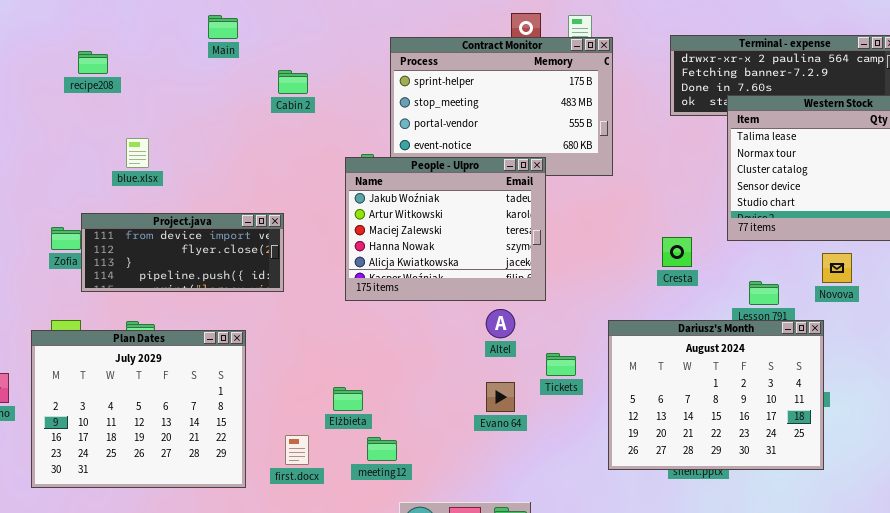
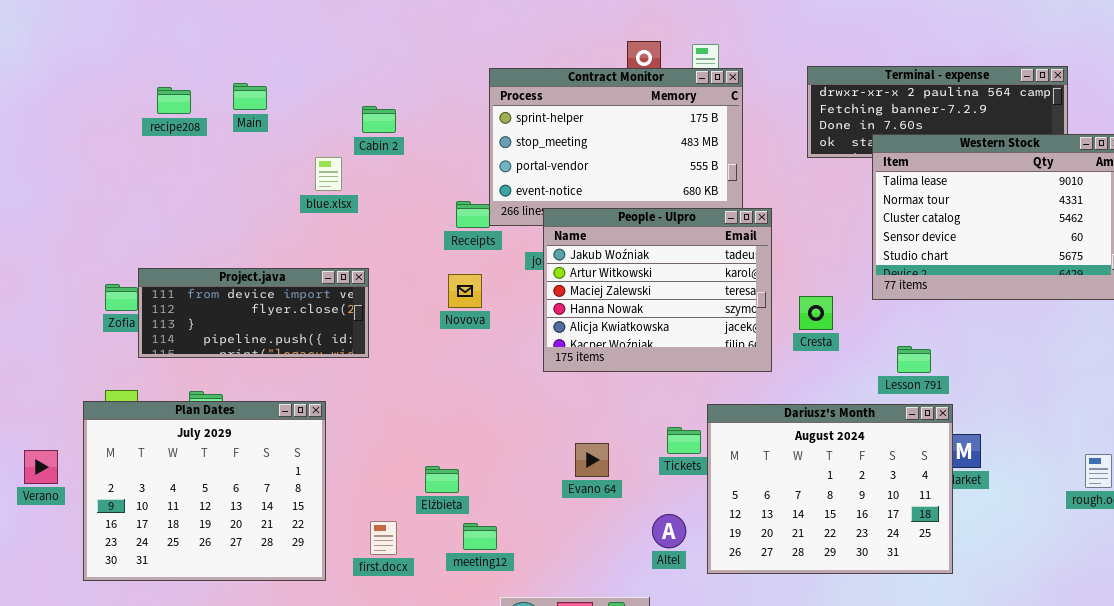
Main: [208,15,238,39] -> [233,83,267,110], moved
recipe208: [78,51,108,74] -> [157,87,191,114], moved
blue.xlsx: [126,138,149,168] -> [315,157,342,191], moved
People - Ulpro: [345,157,546,301] -> [543,208,772,372], moved
Novova: [822,253,852,283] -> [448,274,482,308], moved
Altel: [486,309,515,338] -> [652,514,686,548], moved
Dariusz's Month: [608,320,824,470] -> [707,404,953,574], moved
Evano 64: [486,382,515,412] -> [575,443,609,477], moved

